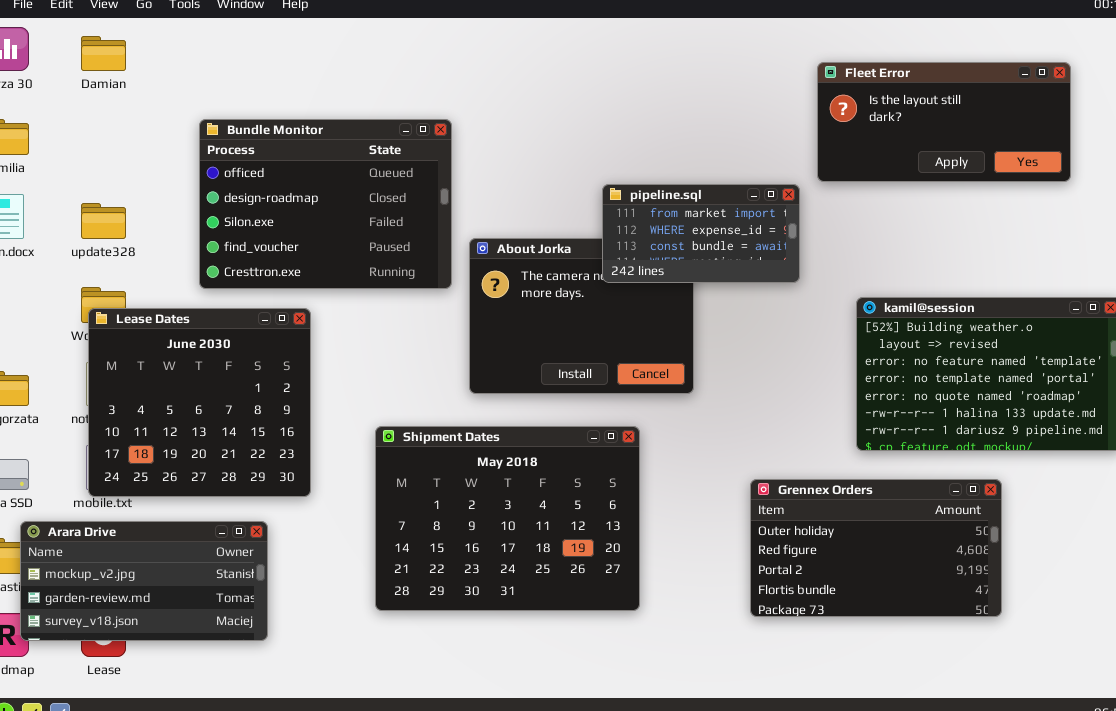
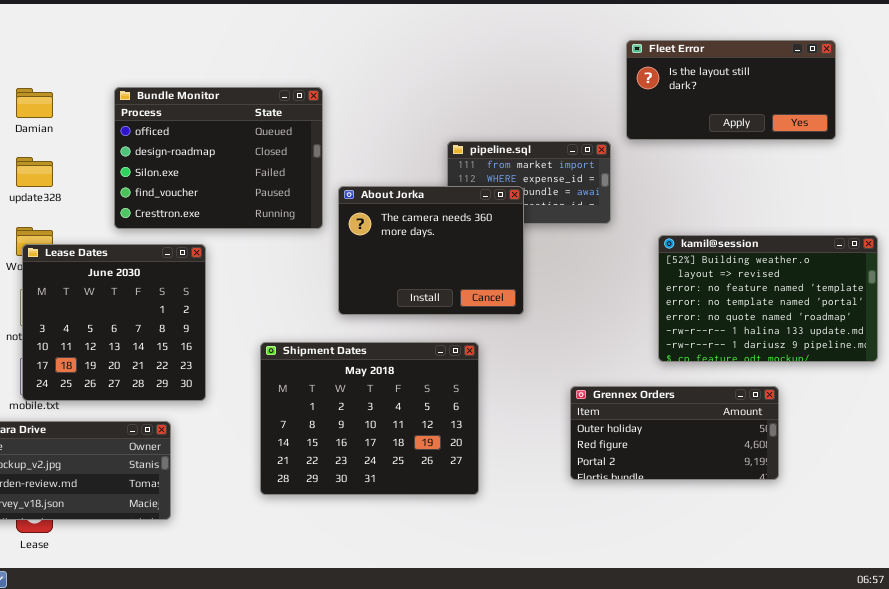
Damian: [81,36,126,71] -> [16,88,53,118], moved
About Jorka: [469,238,694,394] -> [338,186,524,315], raised
Grennex Orders: [750,479,1002,617] -> [570,386,779,480], resized

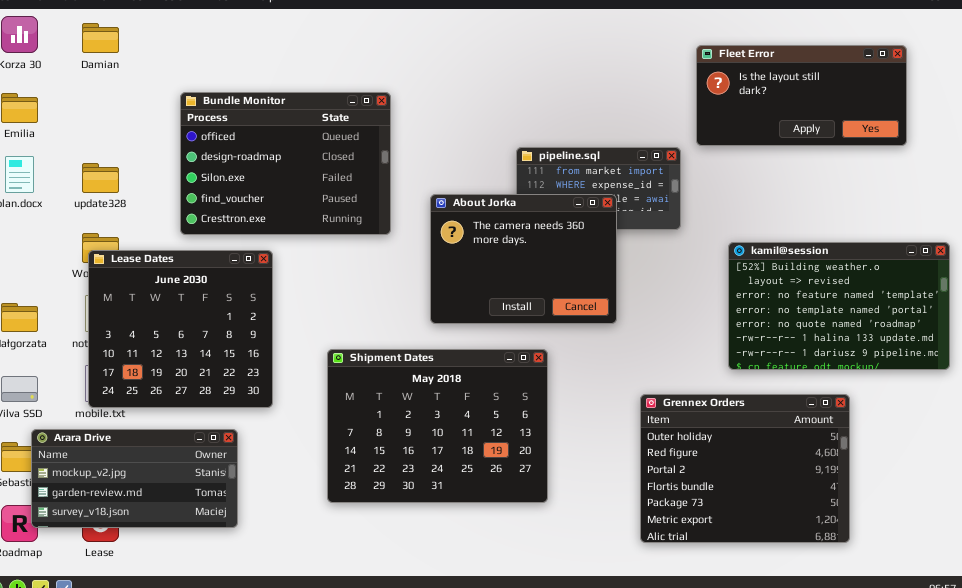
Damian: [16,88,53,118] -> [82,23,119,53], moved
About Jorka: [338,186,524,315] -> [430,194,617,324], moved
Grennex Orders: [570,386,779,480] -> [640,394,850,543], resized

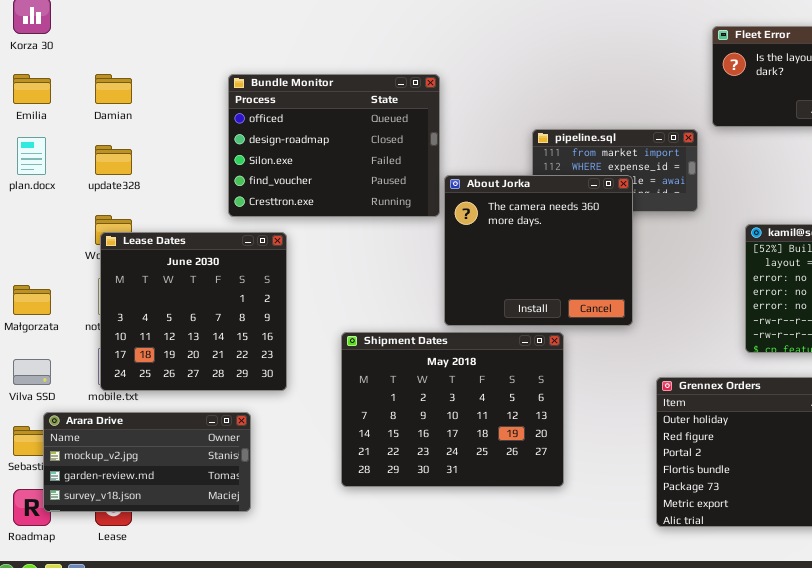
Damian: [82,23,119,53] -> [95,74,132,104], moved
Bundle Monitor: [180,92,391,235] -> [228,74,440,217], moved
About Jorka: [430,194,617,324] -> [444,175,633,326], resized

